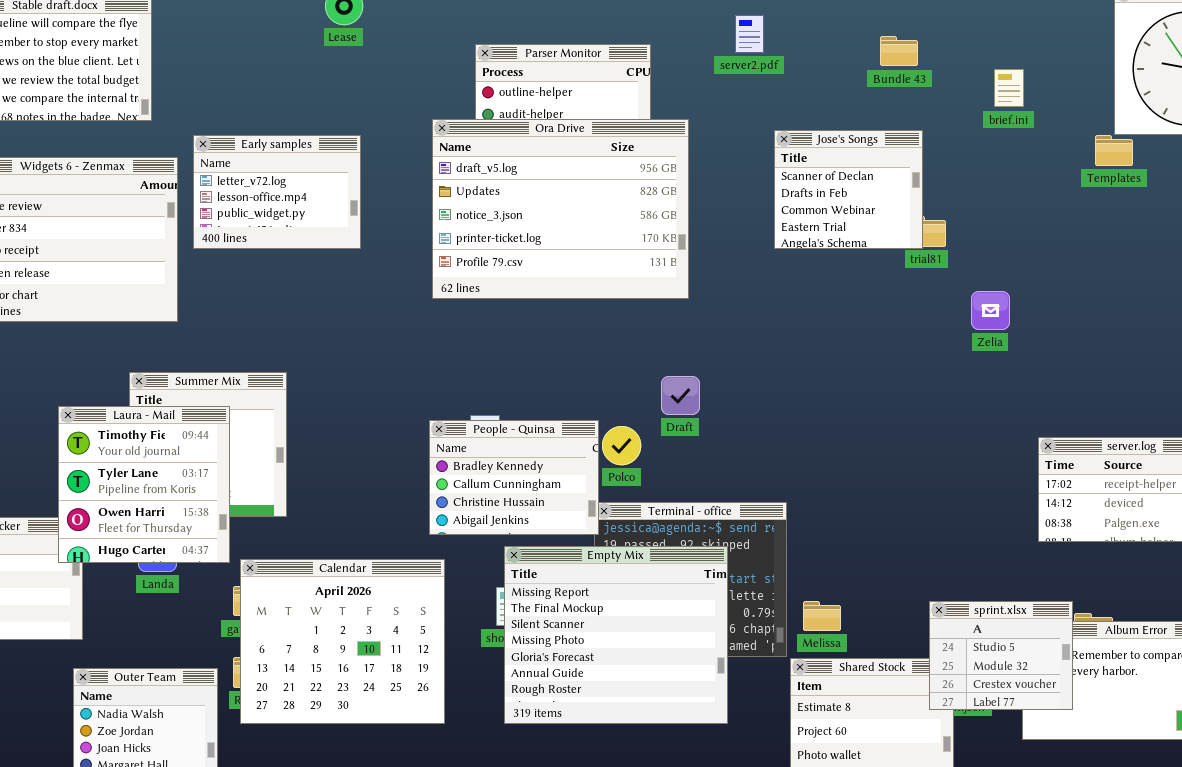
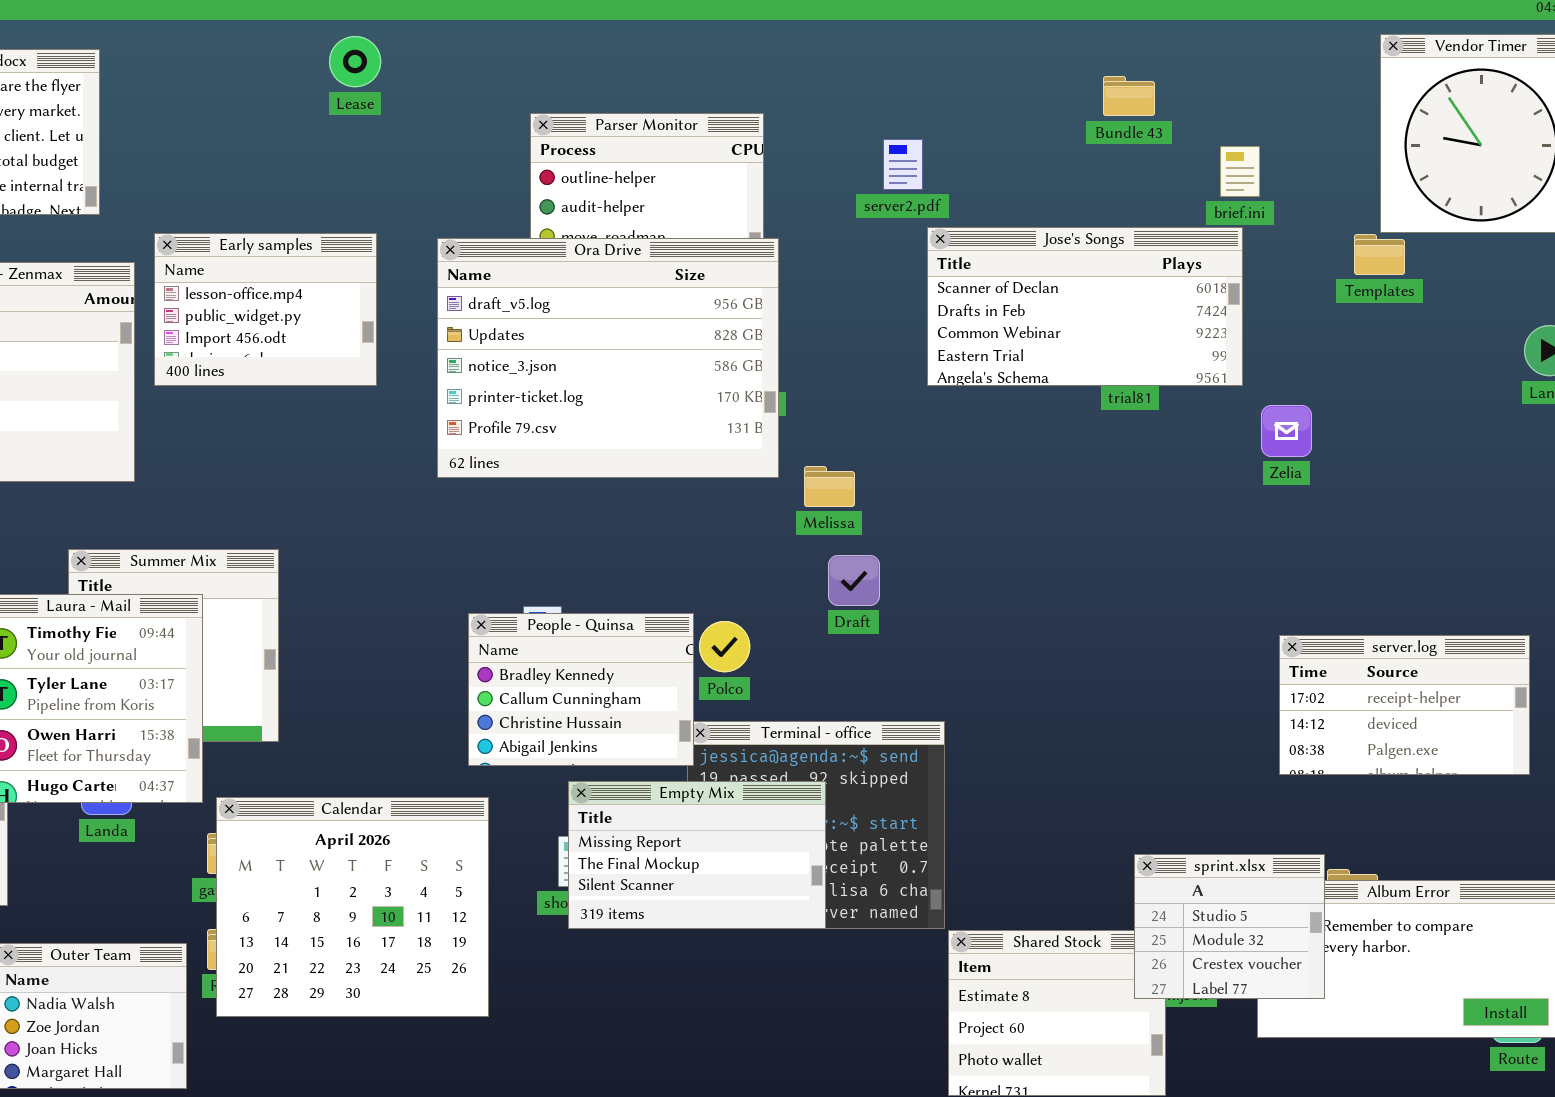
server2.pdf: [735,15,764,53] -> [883,139,923,190], moved
Bundle 43: [880,36,918,66] -> [1103,76,1155,116], moved
Ora Drive: [432,119,689,299] -> [437,238,779,478], moved
Jose's Songs: [774,130,923,249] -> [927,227,1243,386], resized
Early samples: [193,135,361,249] -> [154,233,377,386], scrolled down 1 row
Zelia: [971,291,1010,330] -> [1261,405,1312,457], moved
Draft: [661,376,700,415] -> [828,555,880,606], moved
Empty Mix: [504,546,728,724] -> [568,781,826,929], resized
Melissa: [803,601,841,631] -> [804,466,855,507], moved

